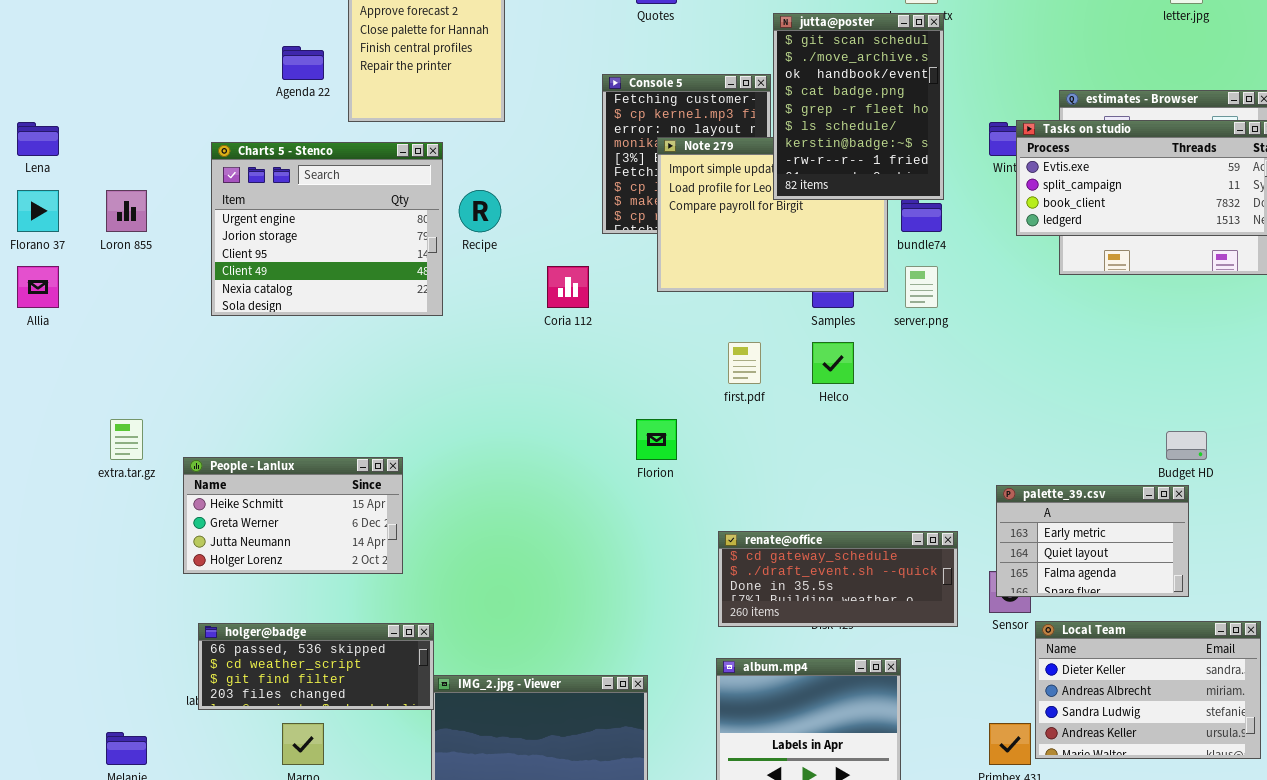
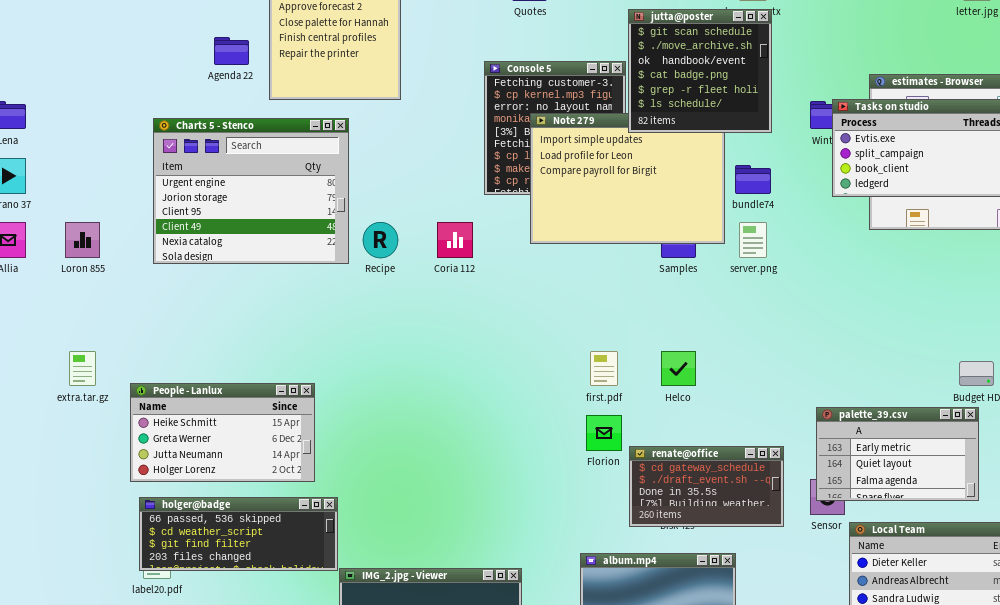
jutta@poster: [773,13,944,200] -> [628,9,772,133], resized
Loron 855: [106,190,147,232] -> [65,222,100,258], moved
Recipe: [459,190,501,232] -> [363,222,398,258], moved
first.pdf: [728,342,761,384] -> [590,351,618,386], moved
Helco: [812,342,854,384] -> [661,351,696,386], moved
Florion: [636,419,677,460] -> [586,415,622,451], moved
renate@office: [718,531,958,627] -> [629,446,784,527], resized
holger@badge: [198,623,434,710] -> [139,497,338,571], moved

